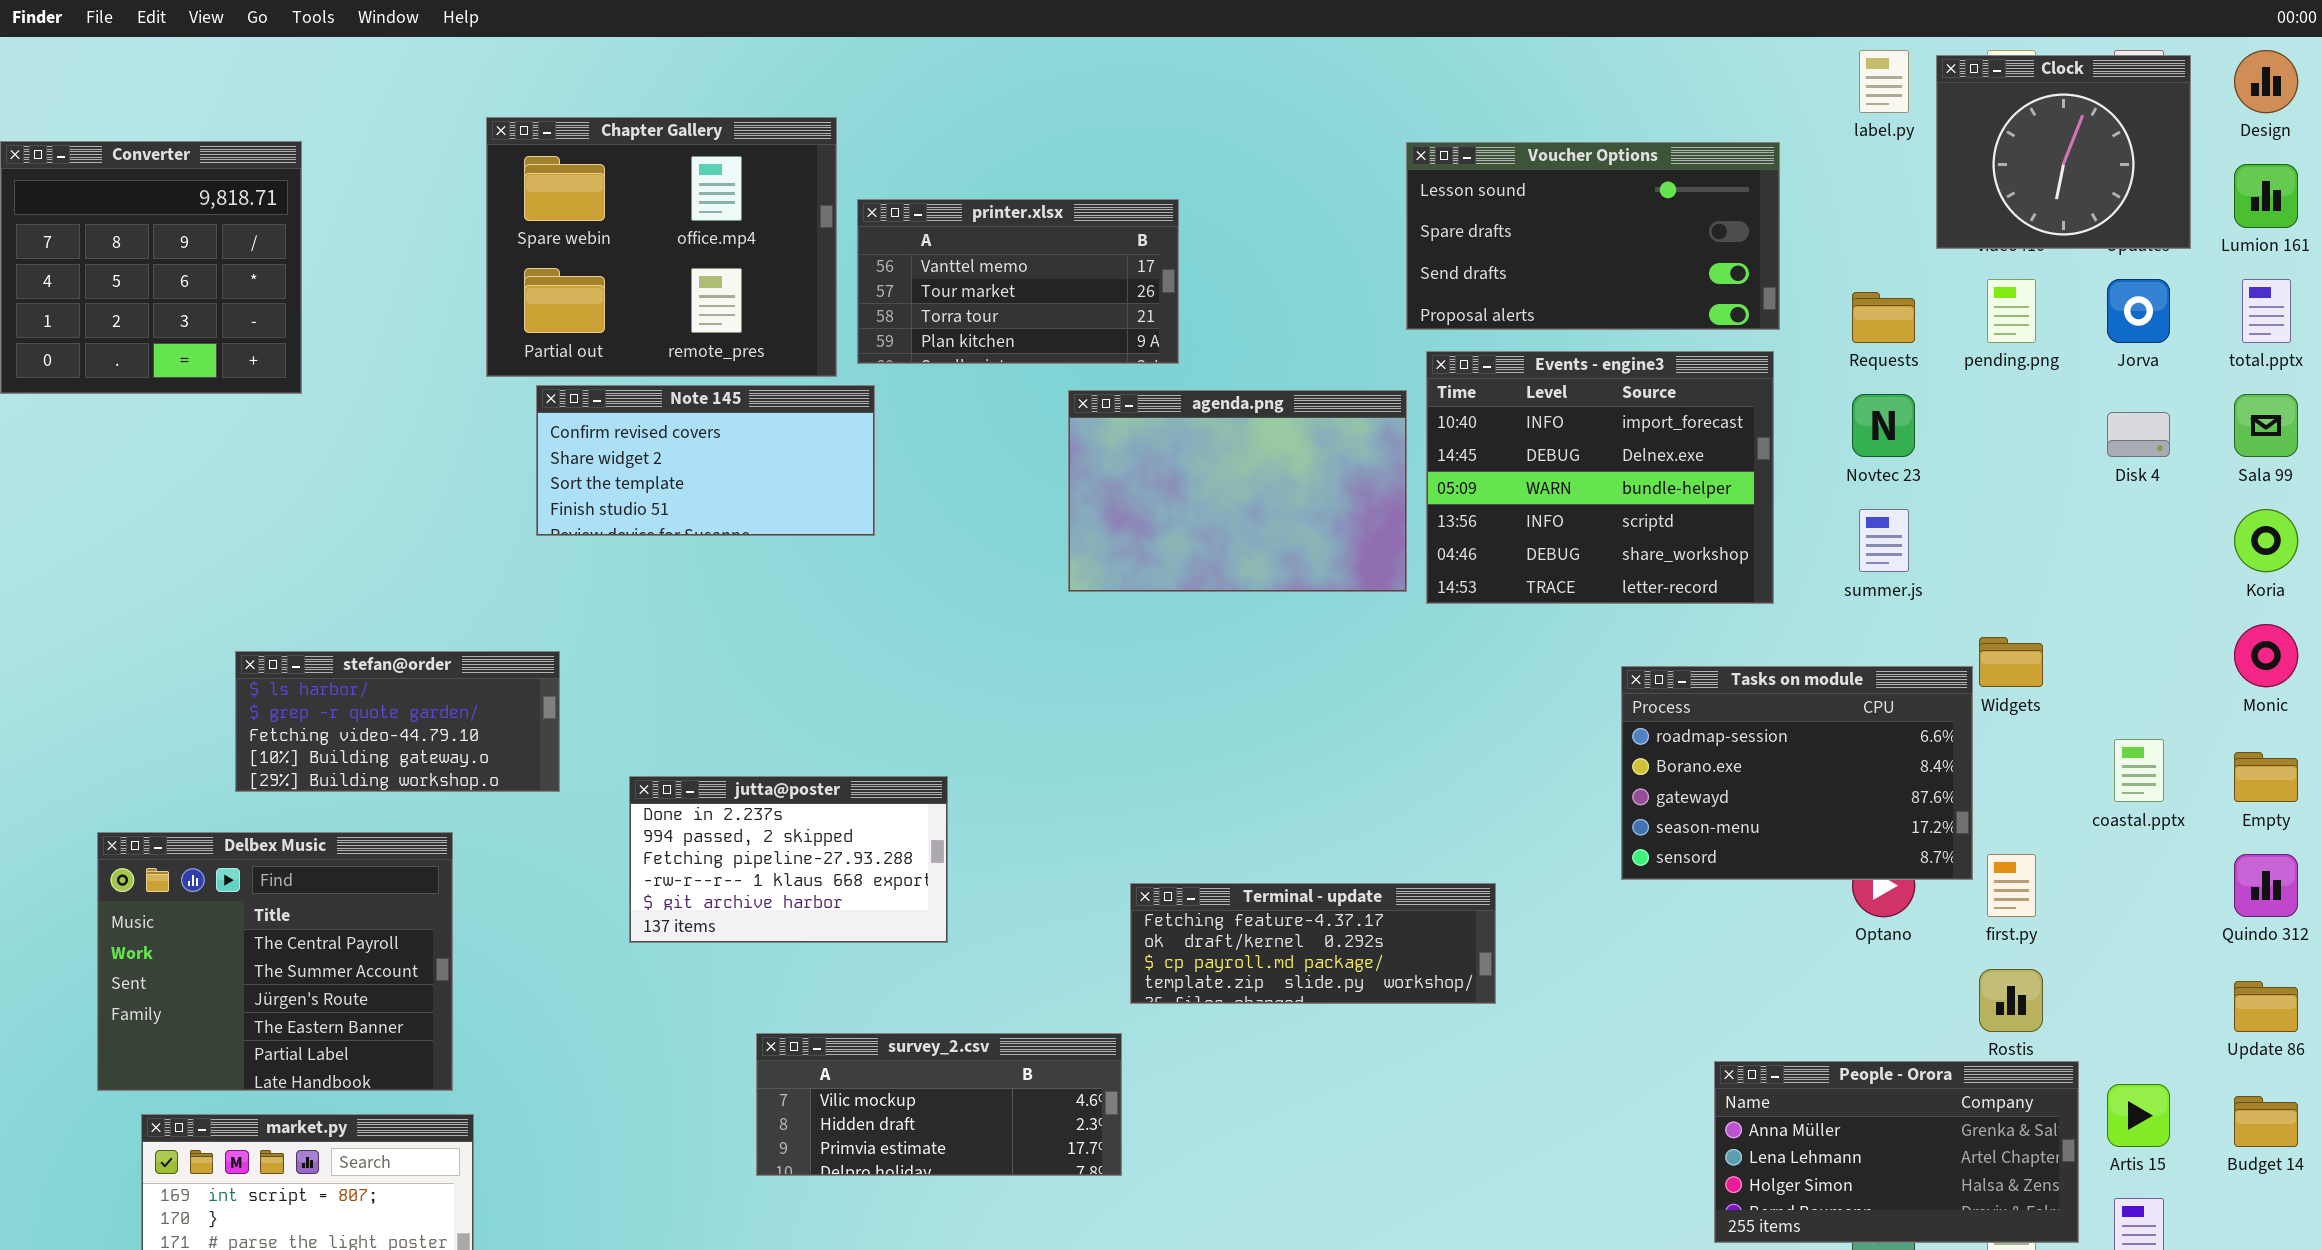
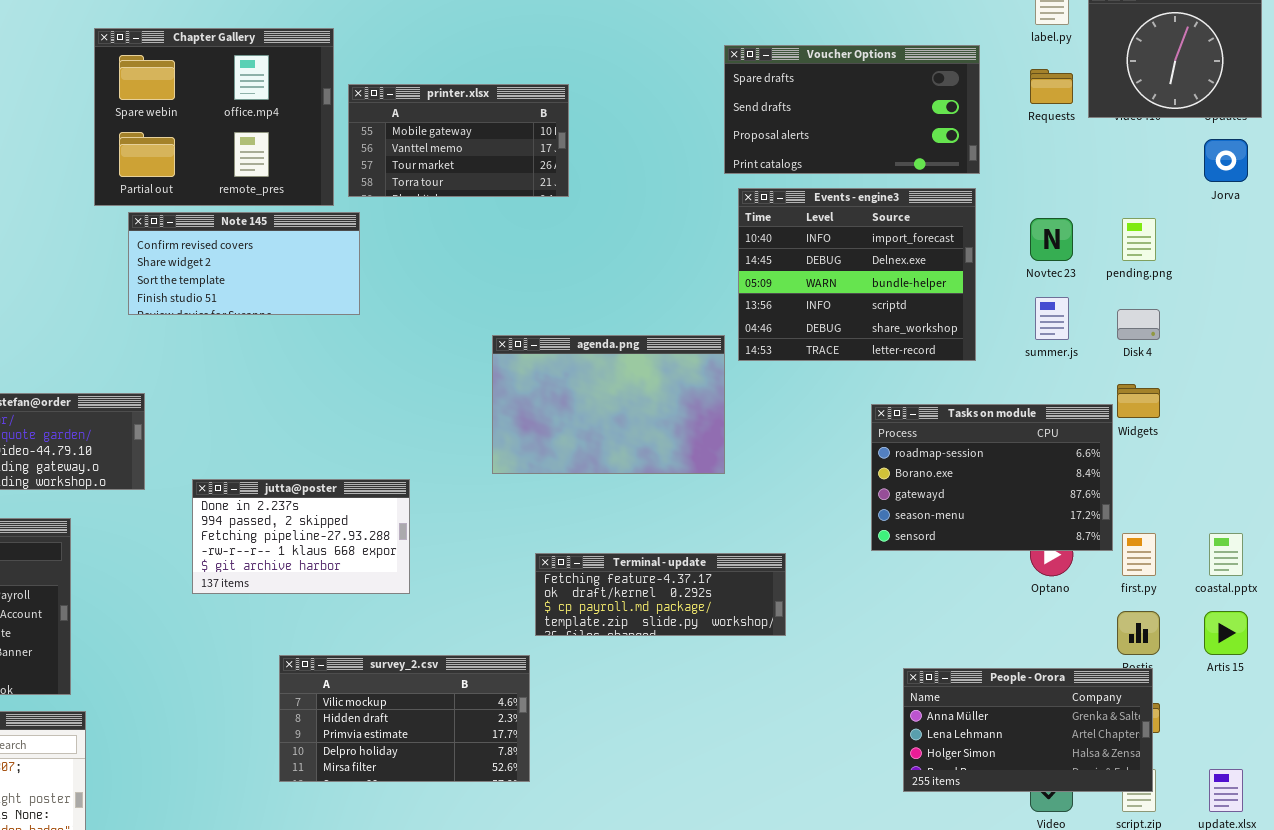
Voucher Options: [1406,142,1780,330] -> [724,45,980,174], scrolled down 1 row
printer.xlsx: [857,199,1179,364] -> [348,84,569,197], scrolled up 1 row
pending.png: [1987,279,2036,343] -> [1122,218,1156,261], moved
Requests: [1852,292,1915,343] -> [1030,69,1073,104], moved
agenda.png: [1068,390,1407,592] -> [492,335,725,474], moved
Disk 4: [2107,412,2170,457] -> [1117,309,1160,340], moved
coastal.pptx: [2114,739,2164,802] -> [1209,533,1243,576], moved
survey_2.csv: [756,1033,1122,1176] -> [279,655,530,782], resized
People - Orora: [1714,1061,2079,1243] -> [903,668,1153,792], moved
Artis 15: [2107,1084,2170,1147] -> [1204,611,1248,655], moved

